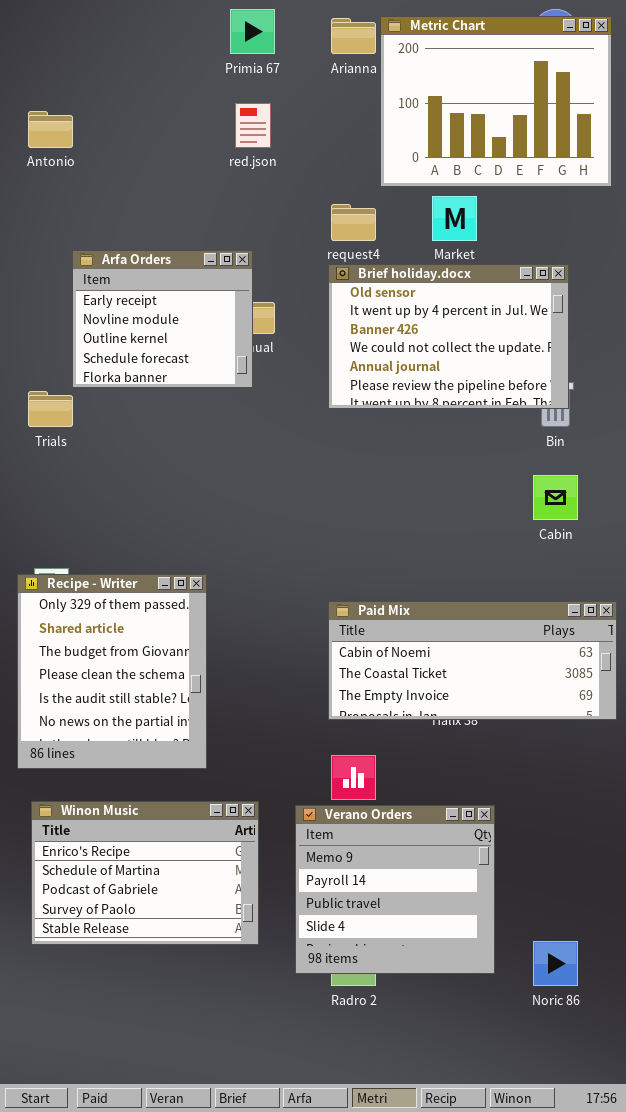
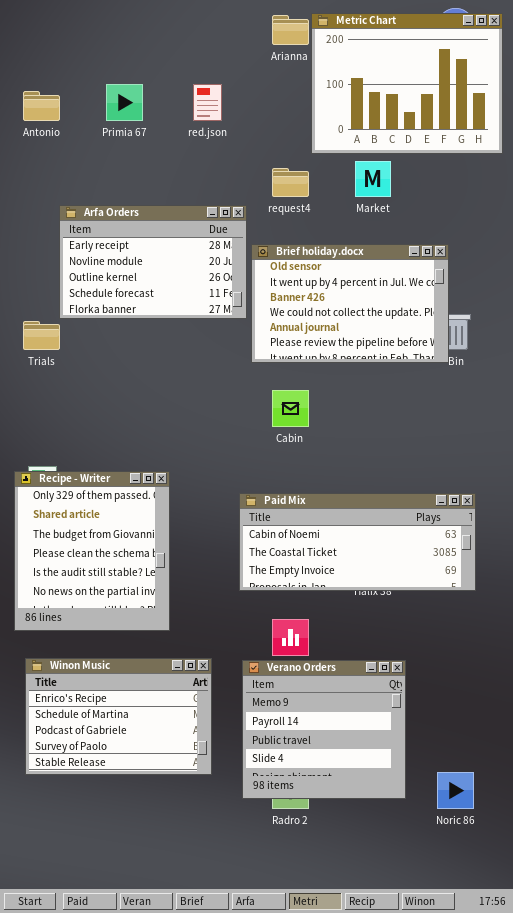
Primia 67: [230,9,275,54] -> [106,84,143,121], moved
Arfa Orders: [72,250,253,388] -> [59,205,247,319], resized
Brief holiday.docx: [328,264,569,409] -> [251,244,449,363], moved
Cabin: [533,475,578,520] -> [272,390,309,427], moved
Paid Mix: [328,601,617,720] -> [239,493,476,591], moved

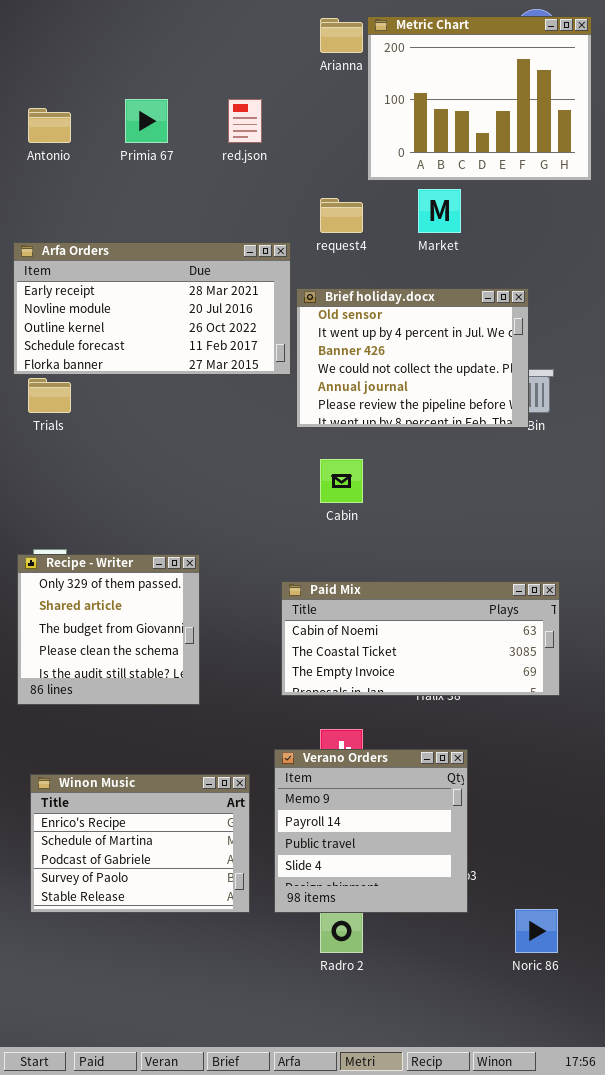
Arfa Orders: [59,205,247,319] -> [13,242,291,375], resized
Recipe - Writer: [14,471,170,631] -> [17,554,200,705], resized
Verano Orders: [242,660,406,799] -> [274,749,468,913], moved

